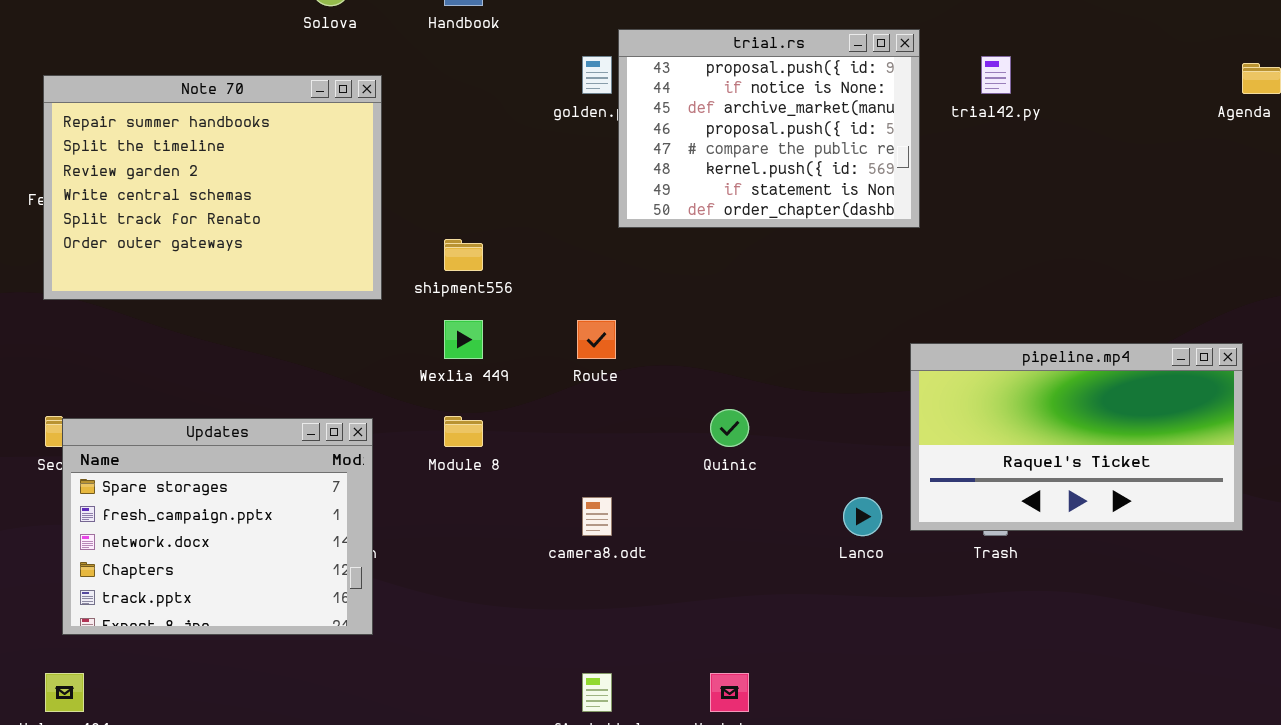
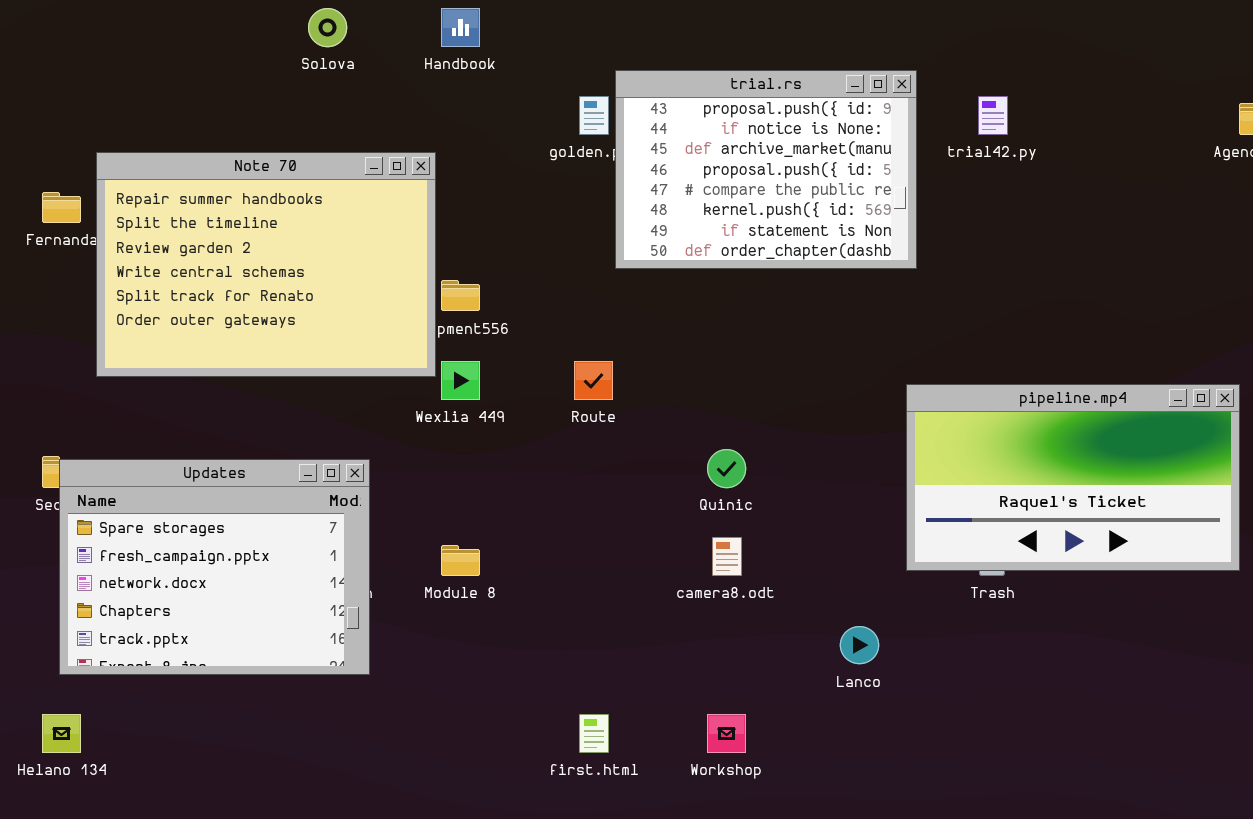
Note 70: [43,75,382,300] -> [96,152,436,377], moved
Module 8: [444,416,483,447] -> [441,545,480,576], moved
camera8.odt: [582,497,612,536] -> [712,537,742,576], moved
Lanco: [843,497,882,536] -> [840,626,879,664], moved

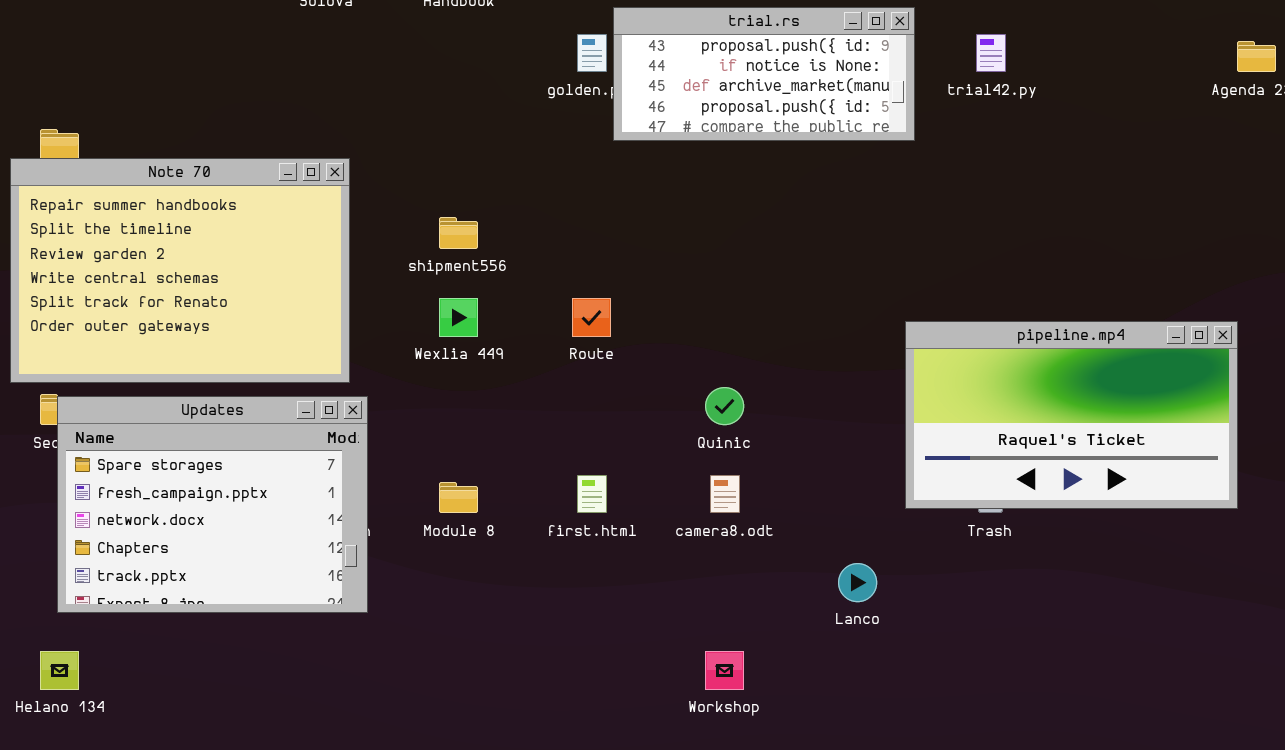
trial.rs: [615,70,917,269] -> [613,7,915,141], resized
Note 70: [96,152,436,377] -> [10,158,350,383], moved
first.html: [579,714,609,753] -> [577,475,607,513], moved

